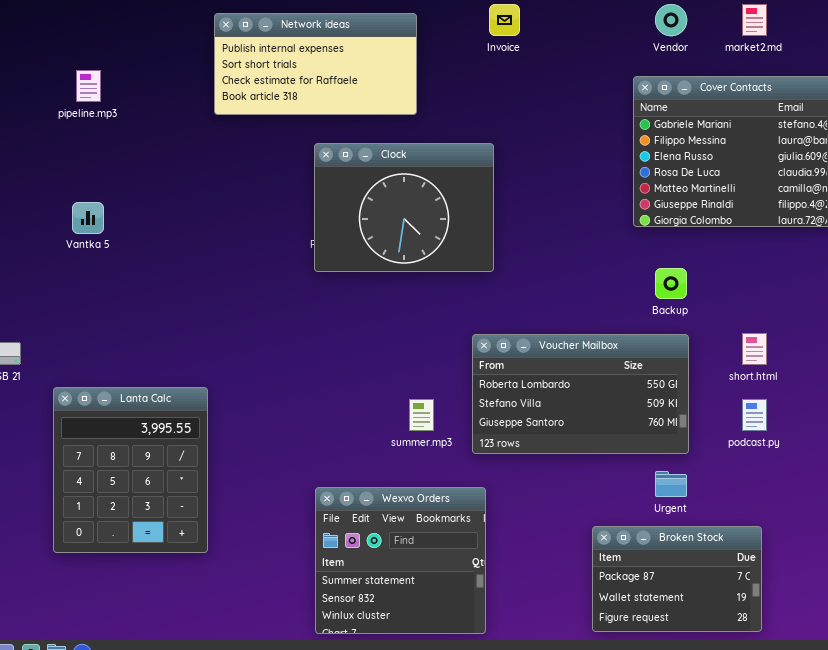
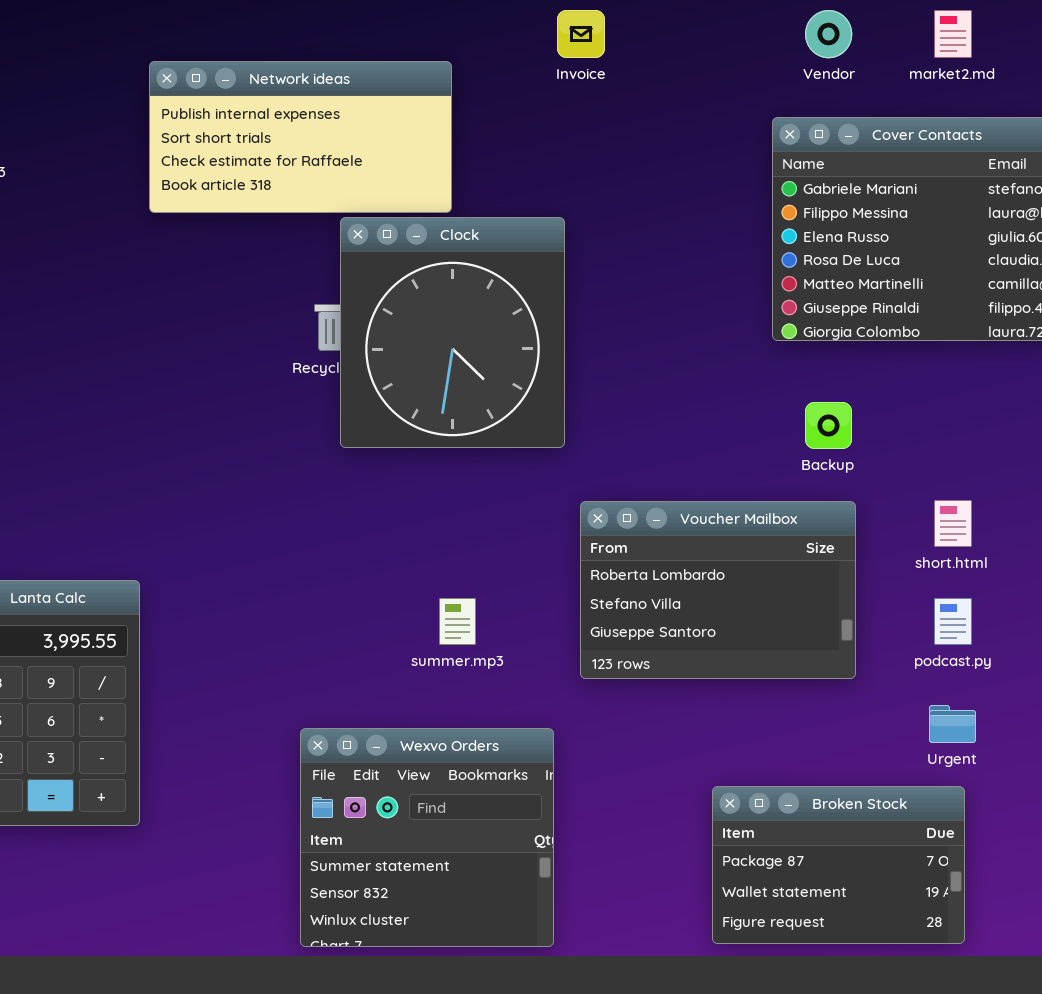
Network ideas: [214,13,417,115] -> [149,61,452,213], moved
Clock: [314,143,494,272] -> [340,217,565,448], resized
Voucher Mailbox: [472,334,689,454] -> [580,501,856,679], resized
Urgent: [655,471,687,497] -> [929,705,976,743], moved

